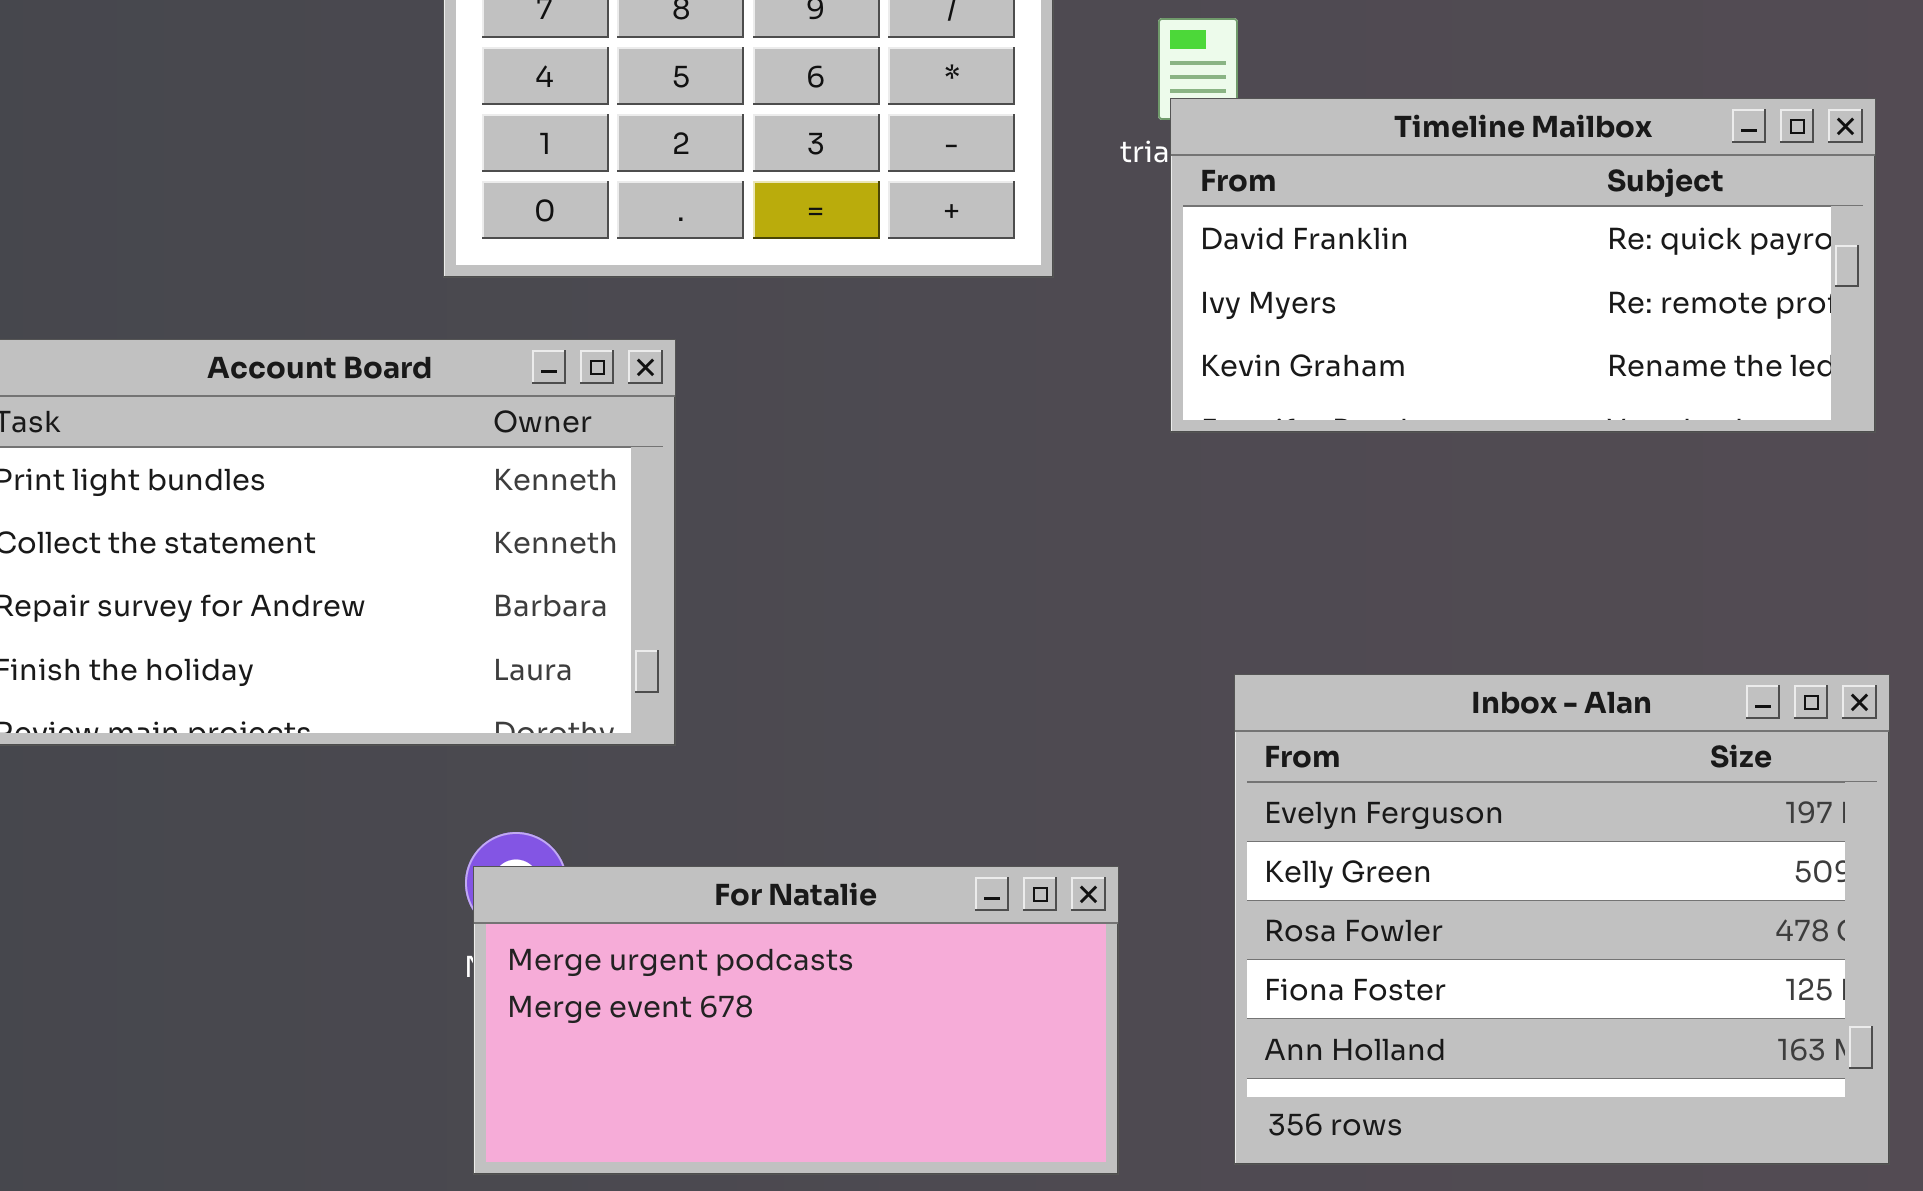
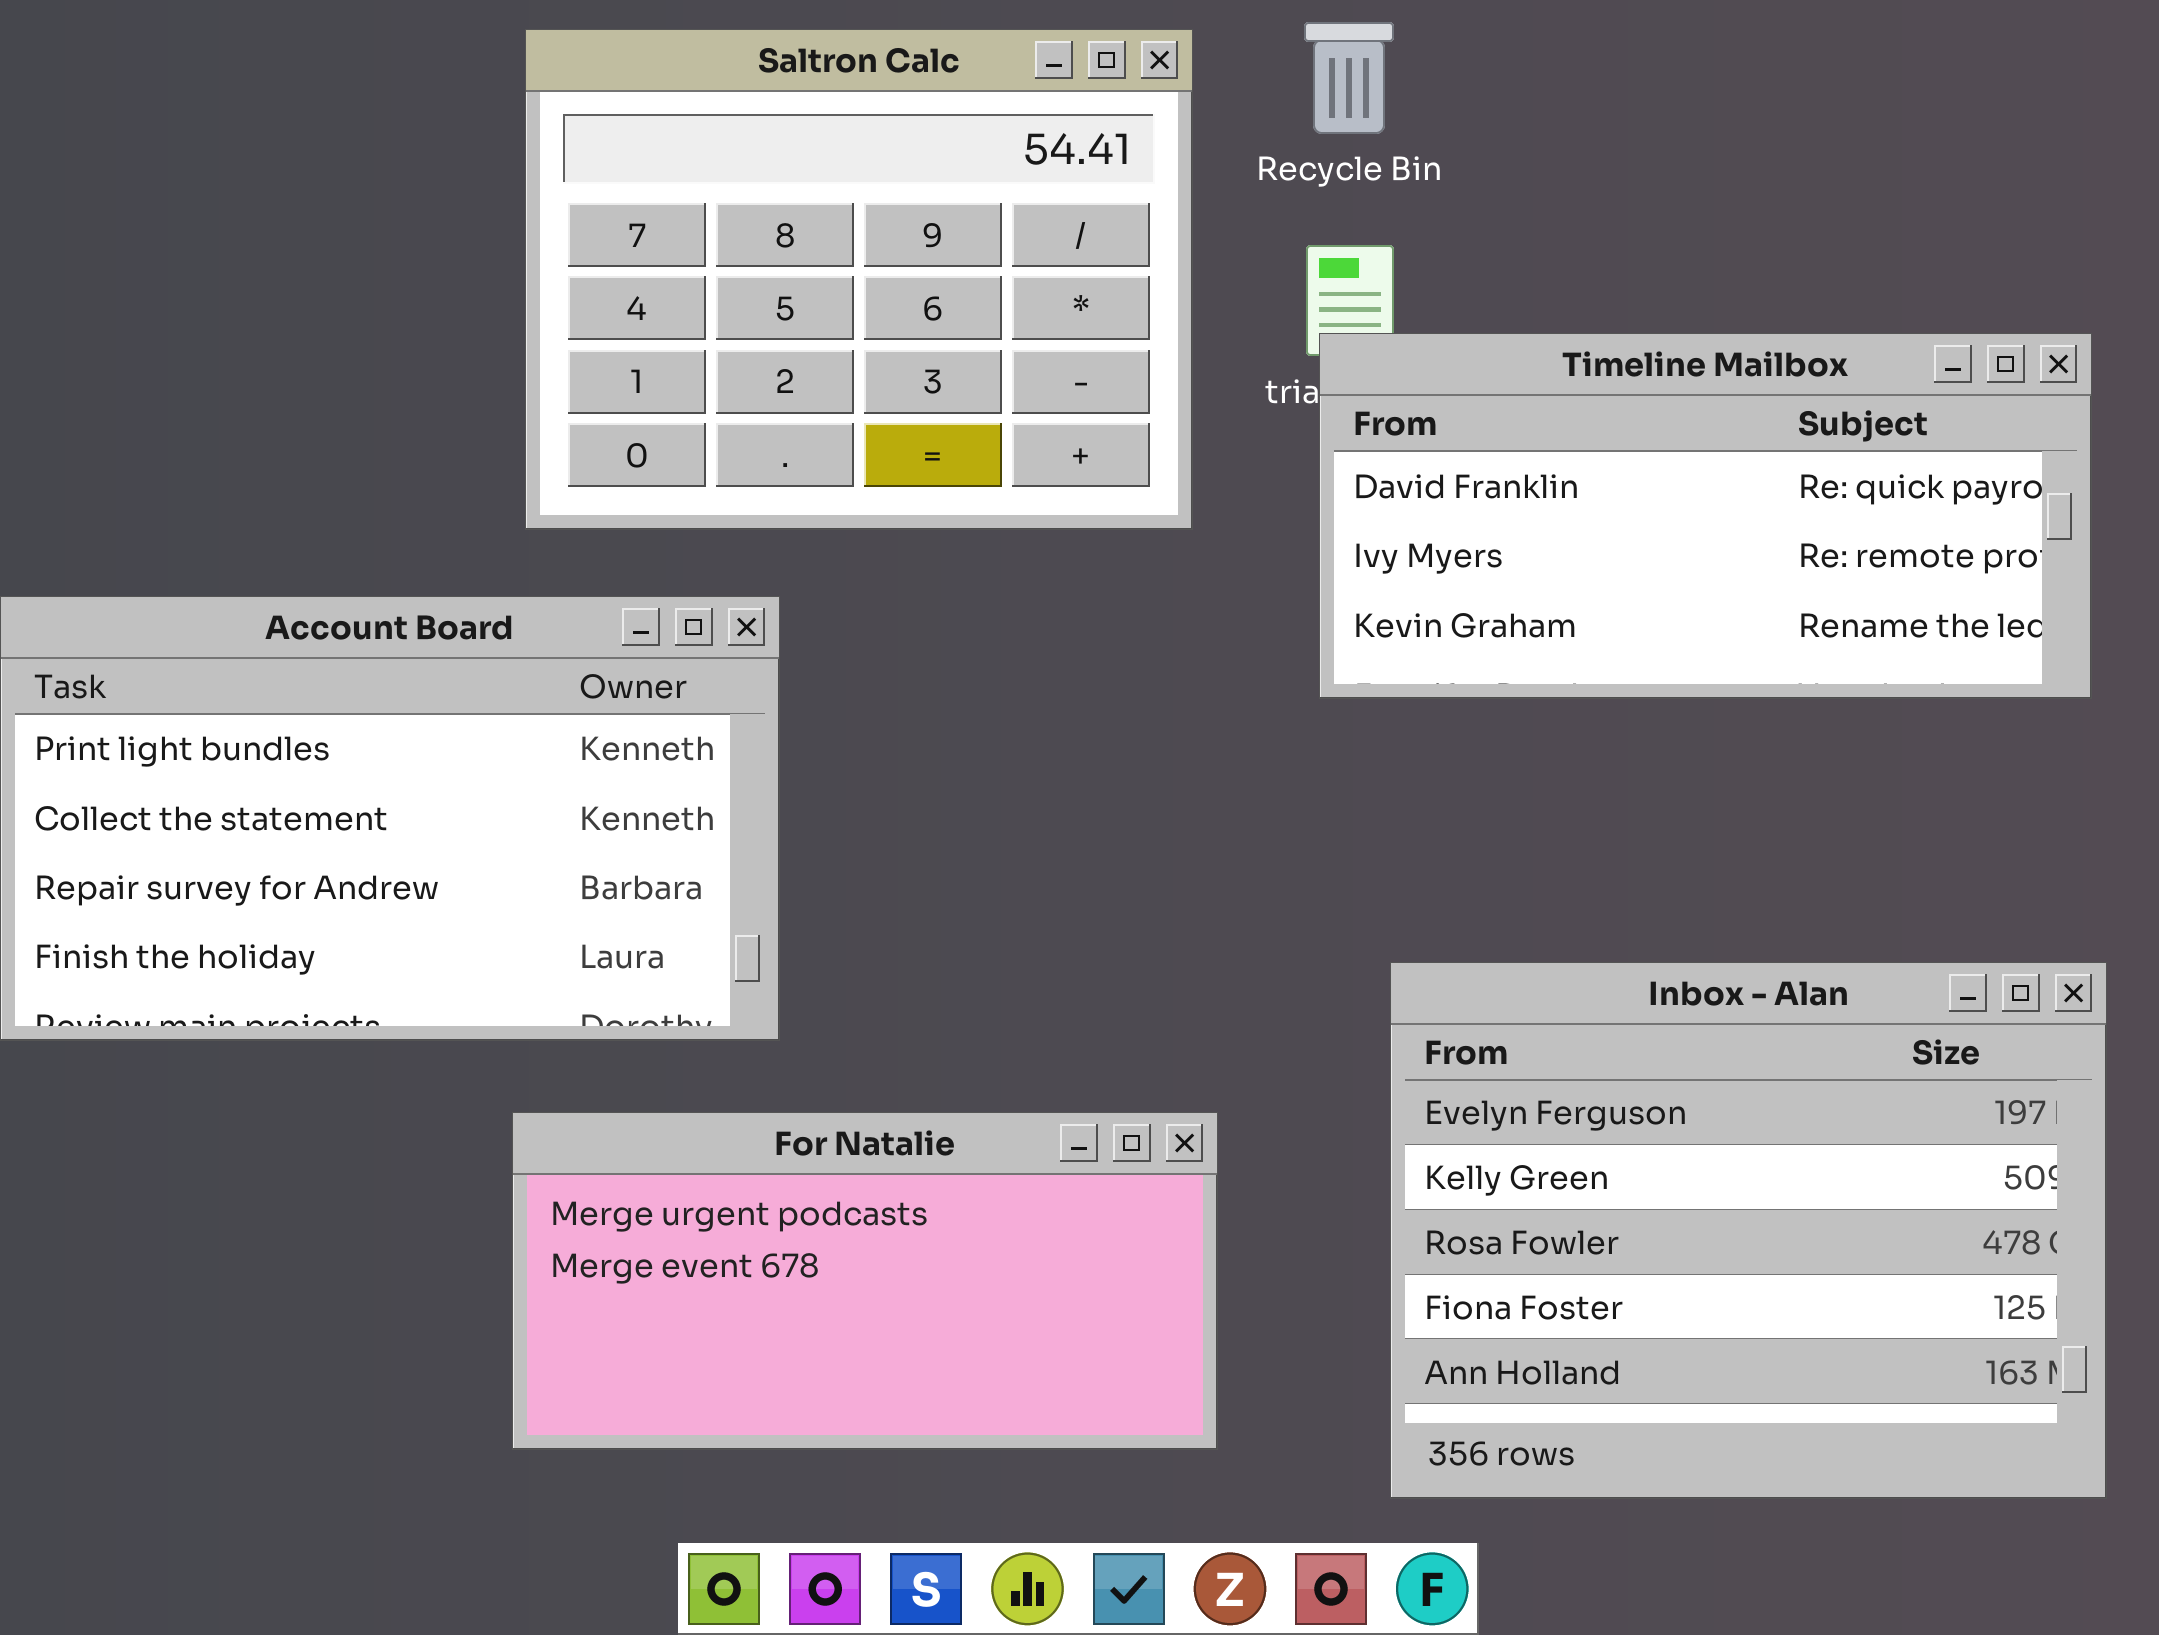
For Natalie: [473,866,1119,1175] -> [512,1112,1218,1450], moved

